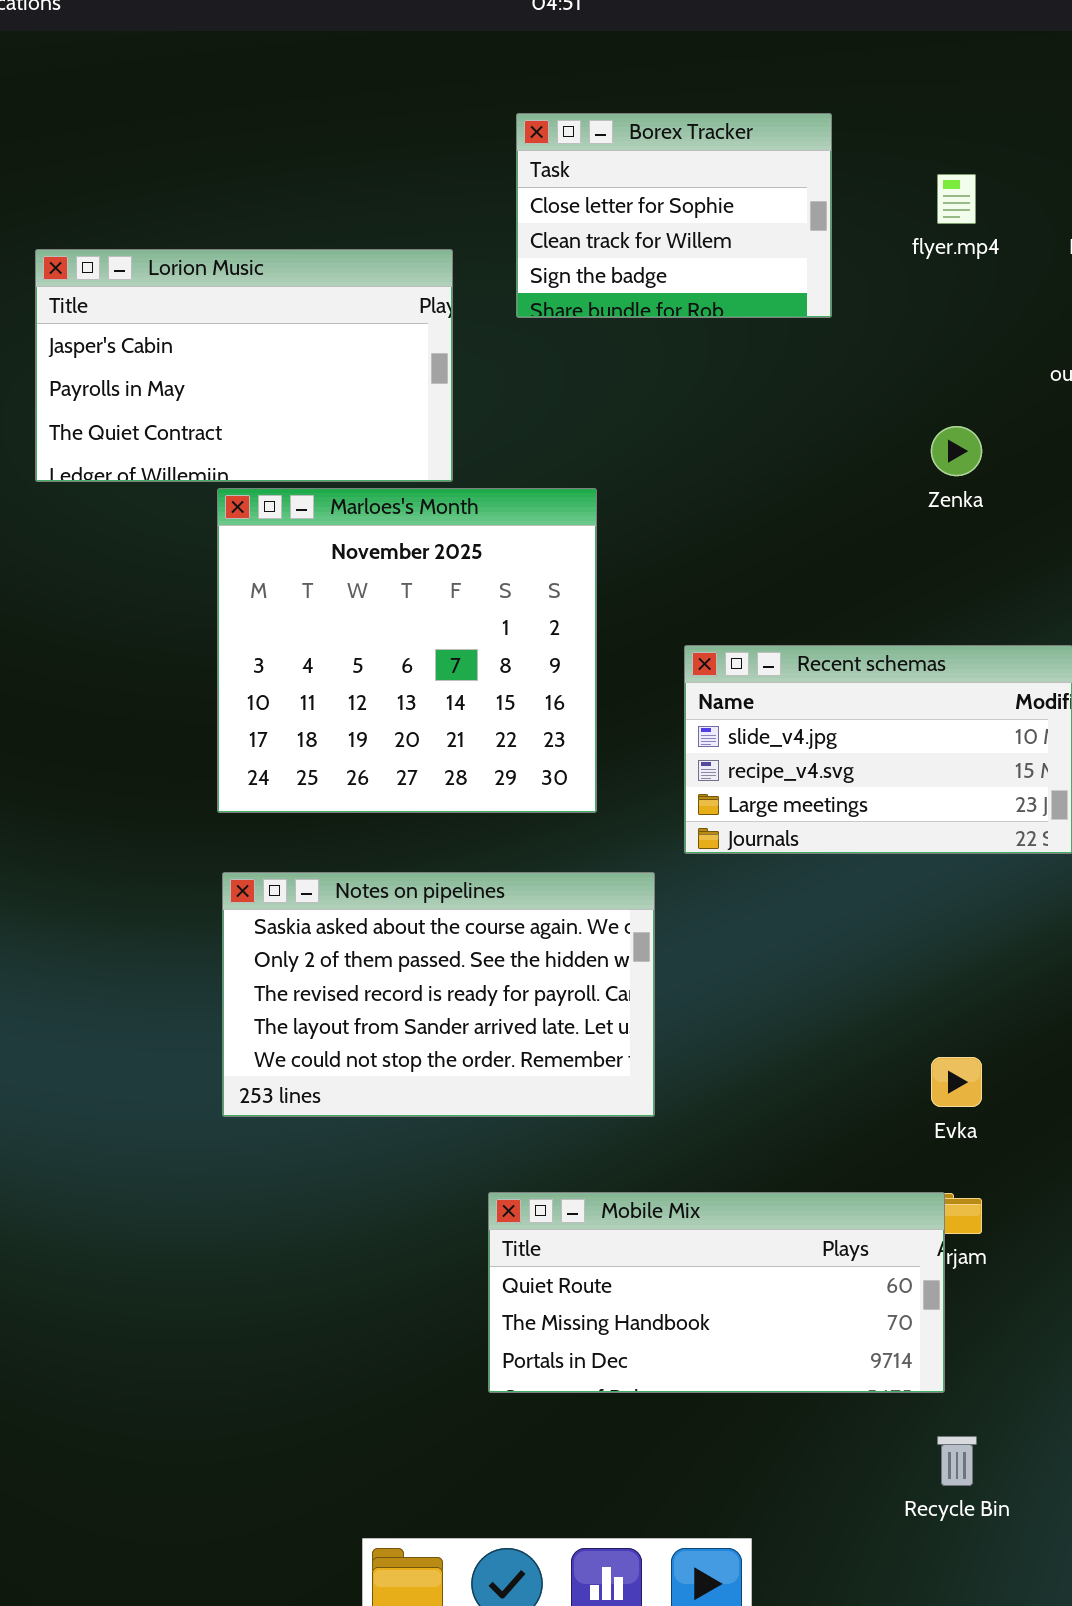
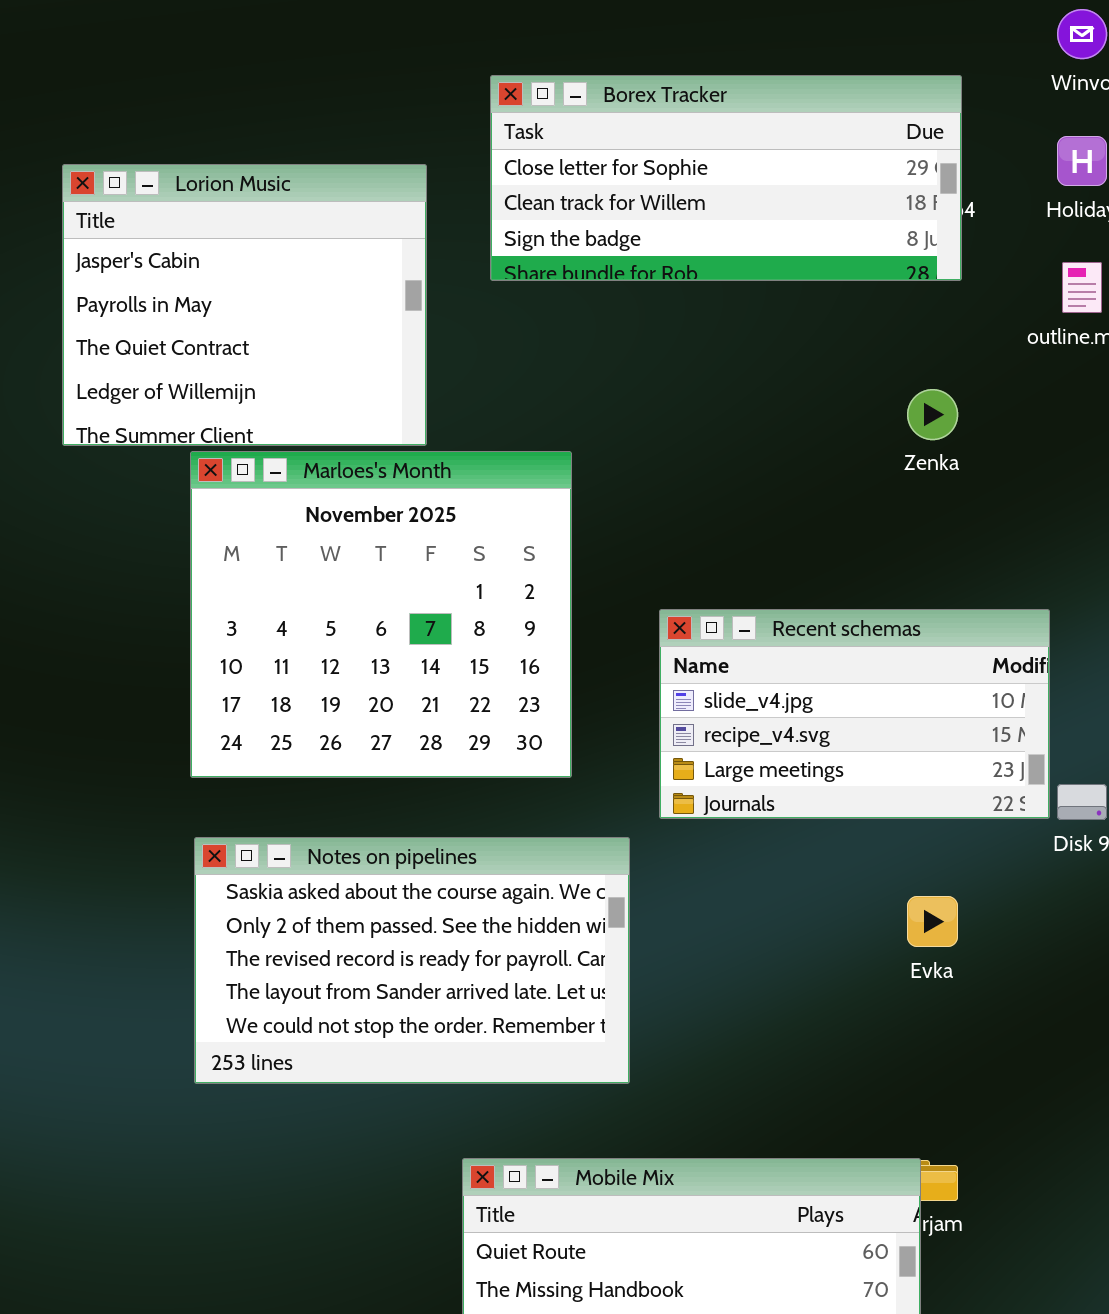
Borex Tracker: [516,113,832,318] -> [490,75,962,281], resized
Lorion Music: [35,249,453,482] -> [62,164,427,446], resized
Evka: [931,1057,982,1107] -> [907,896,958,947], moved

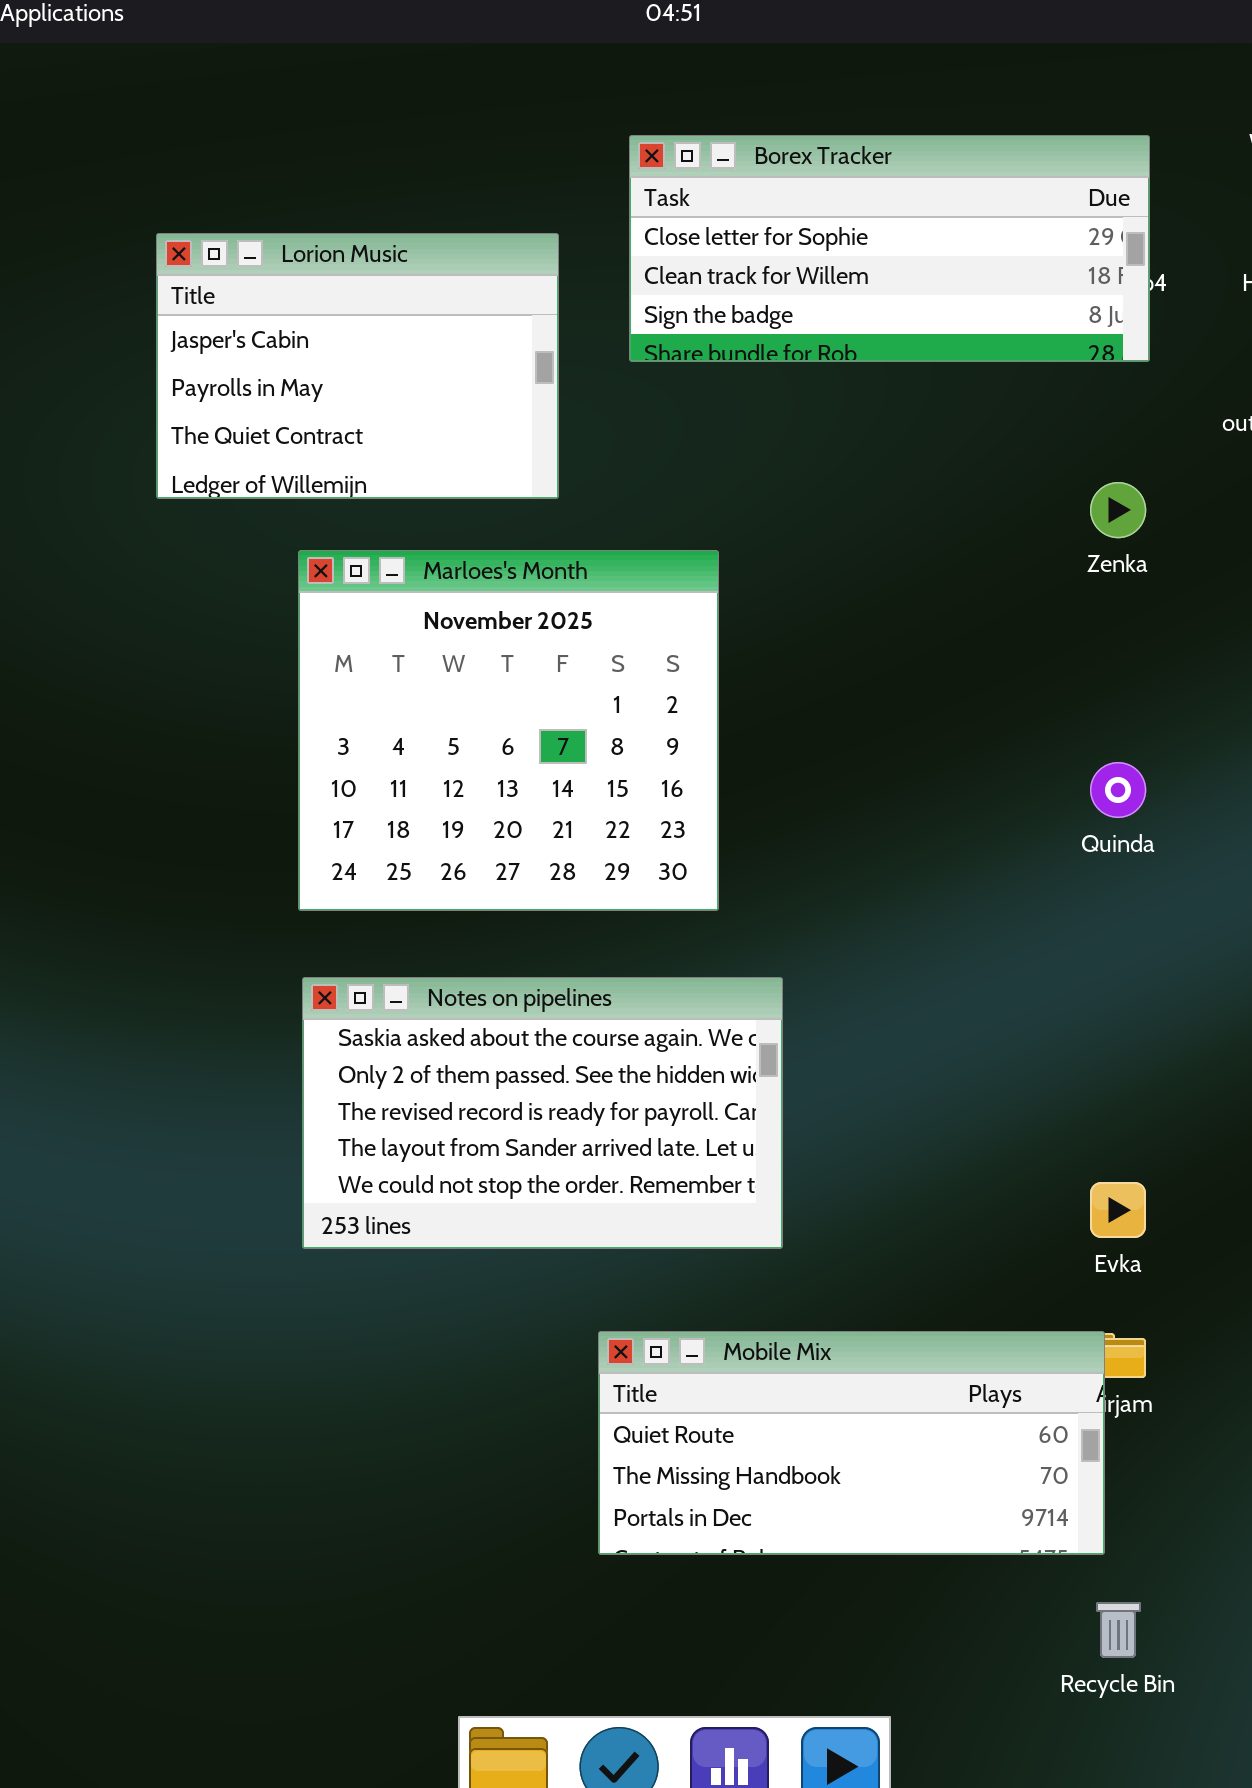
Lorion Music: [62,164,427,446] -> [156,233,559,499], resized
Recent schemas: [659,609,1050,819] -> none, closed
Evka: [907,896,958,947] -> [1090,1182,1146,1238], moved

